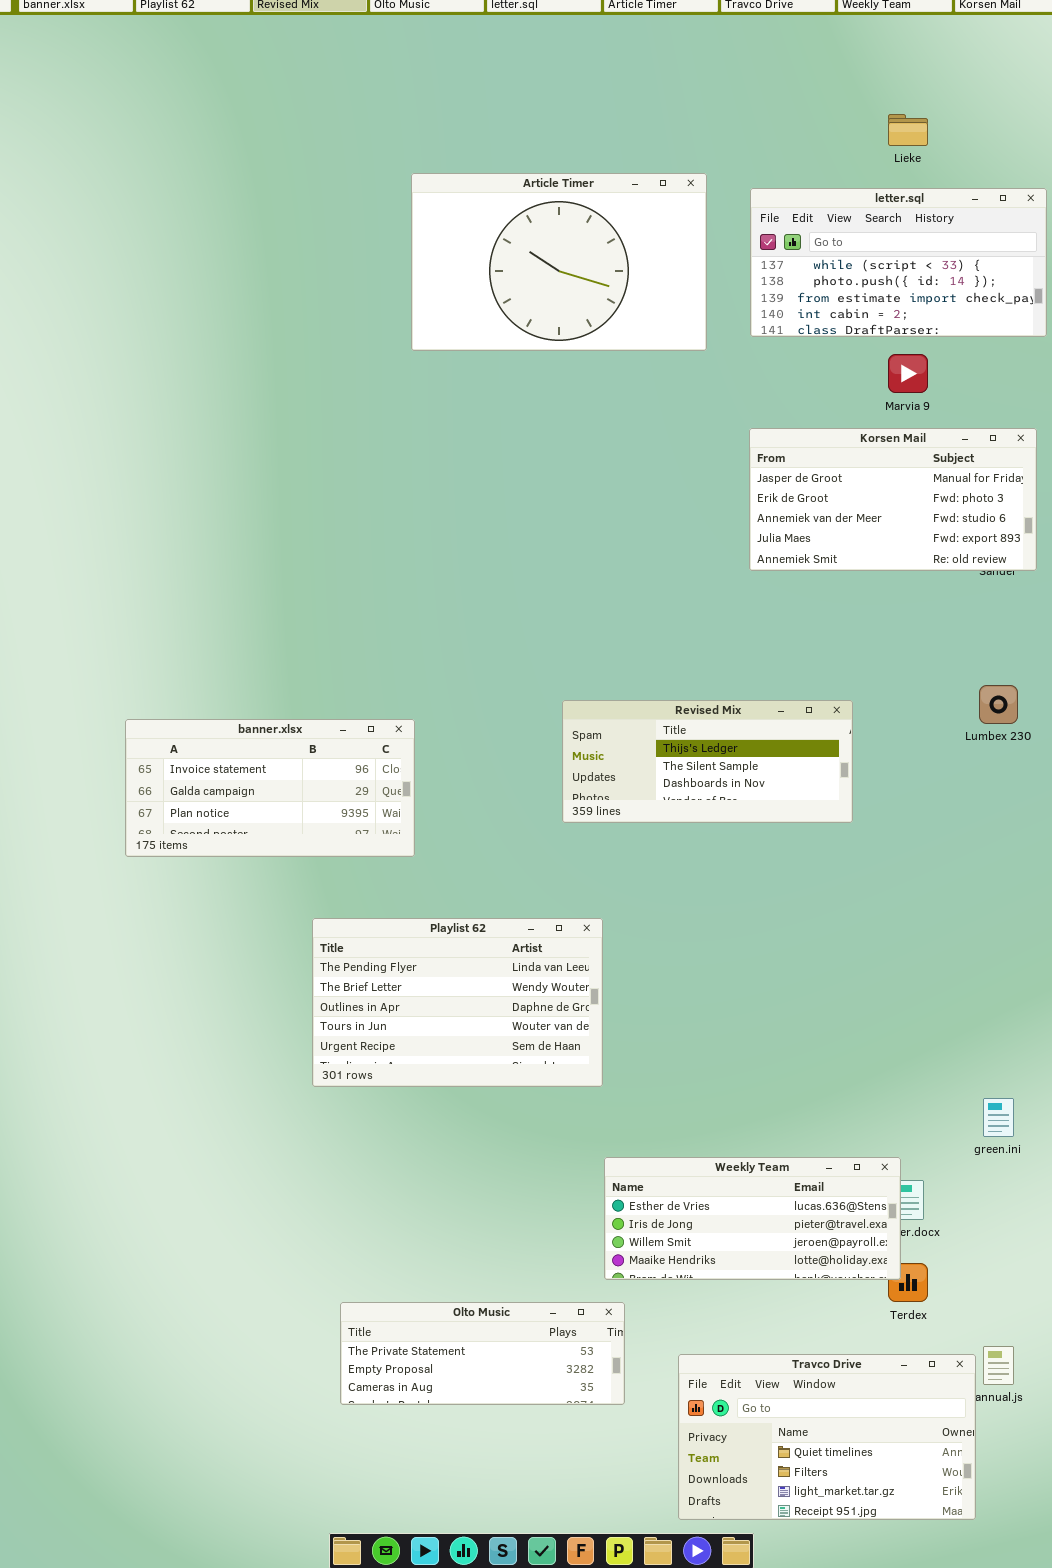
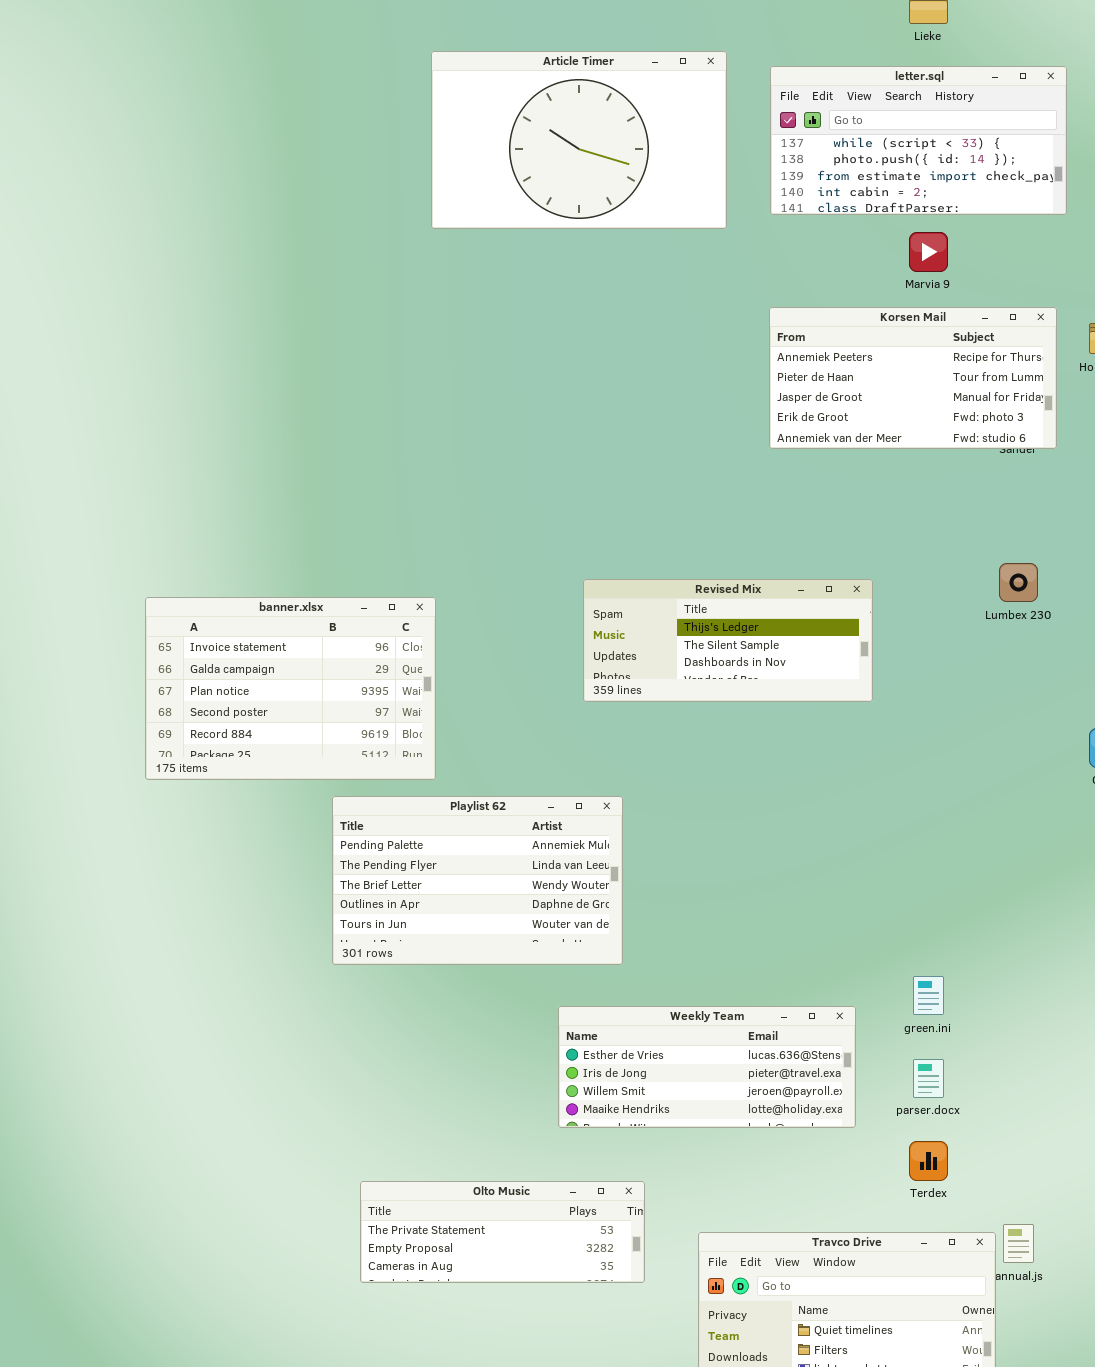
Korsen Mail: [749,428,1037,571] -> [769,307,1057,449], scrolled up 2 rows
banner.xlsx: [125,719,415,857] -> [145,597,436,780], resized
Playlist 62: [312,918,603,1087] -> [332,796,623,965], scrolled up 1 row
green.ini: [983,1098,1014,1137] -> [913,976,944,1015], moved
Weekly Team: [604,1157,901,1280] -> [558,1006,856,1128], moved

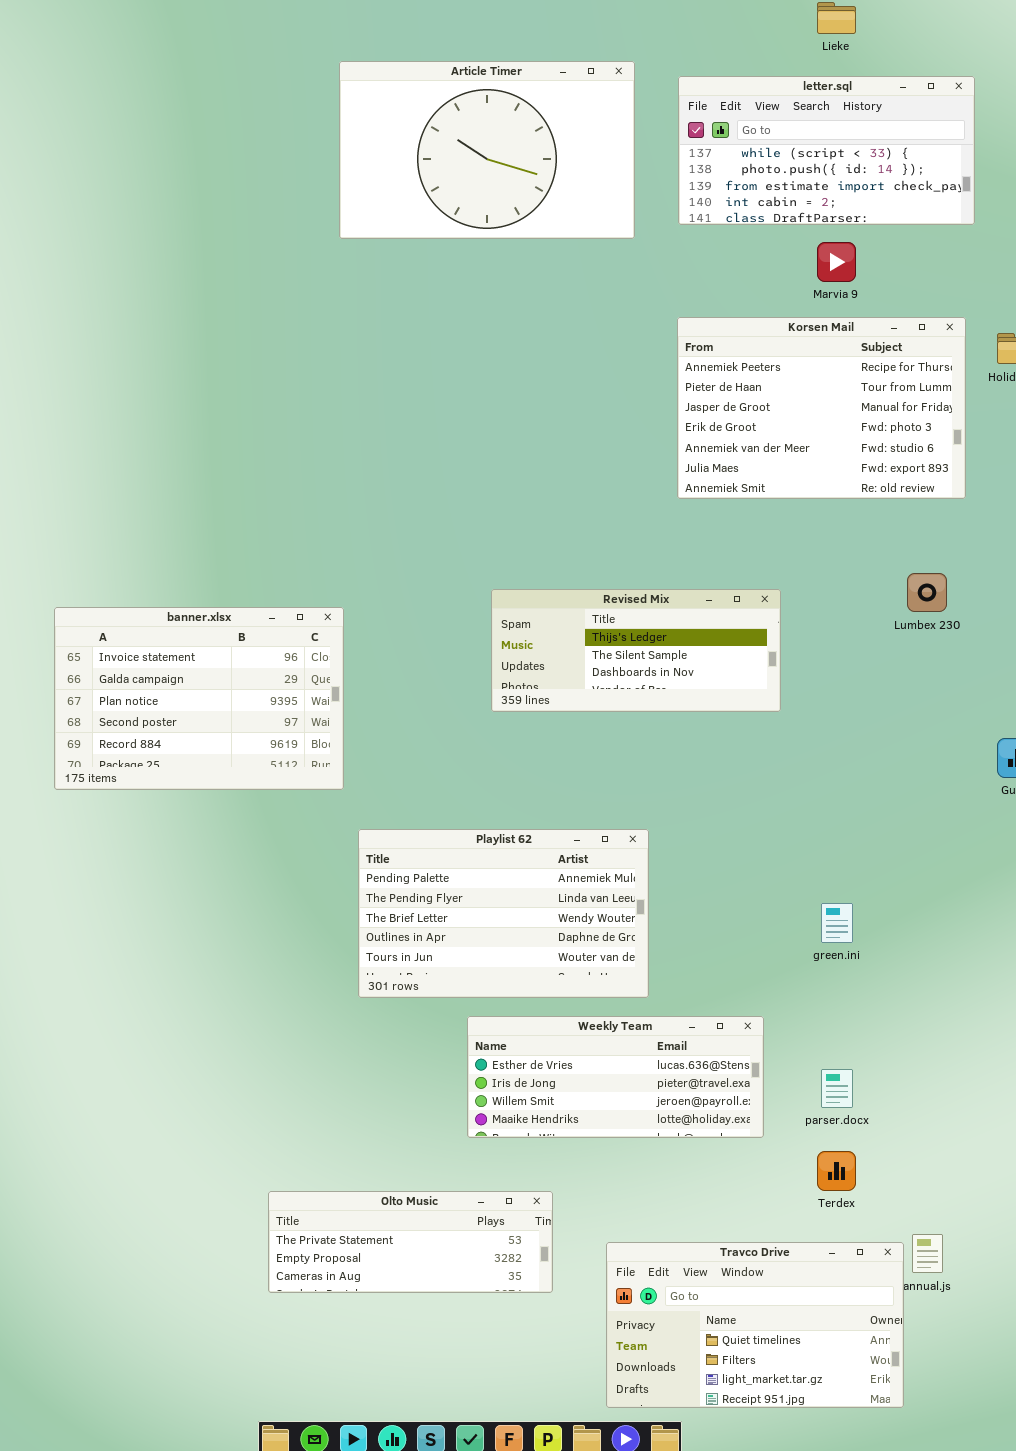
Korsen Mail: [769,307,1057,449] -> [677,317,966,499], resized
Playlist 62: [332,796,623,965] -> [358,829,649,998], moved
green.ini: [913,976,944,1015] -> [821,903,853,943], moved

